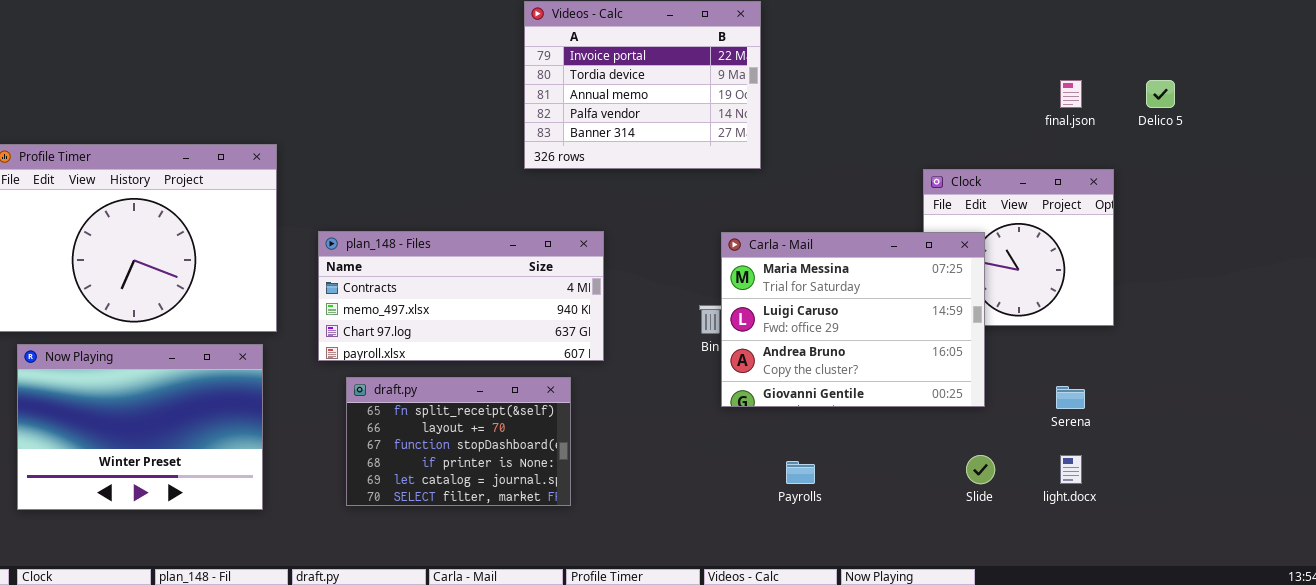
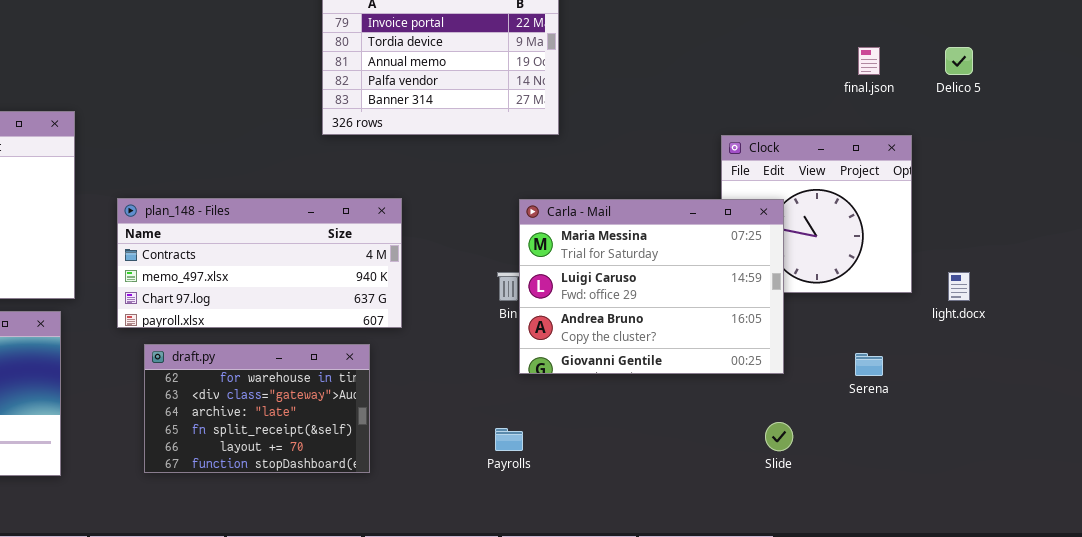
draft.py: [346,377,571,506] -> [144,344,370,473], scrolled up 3 rows
light.docx: [1060,455,1082,484] -> [948,272,970,301], moved
Payrolls: [786,461,815,484] -> [495,428,523,451], moved

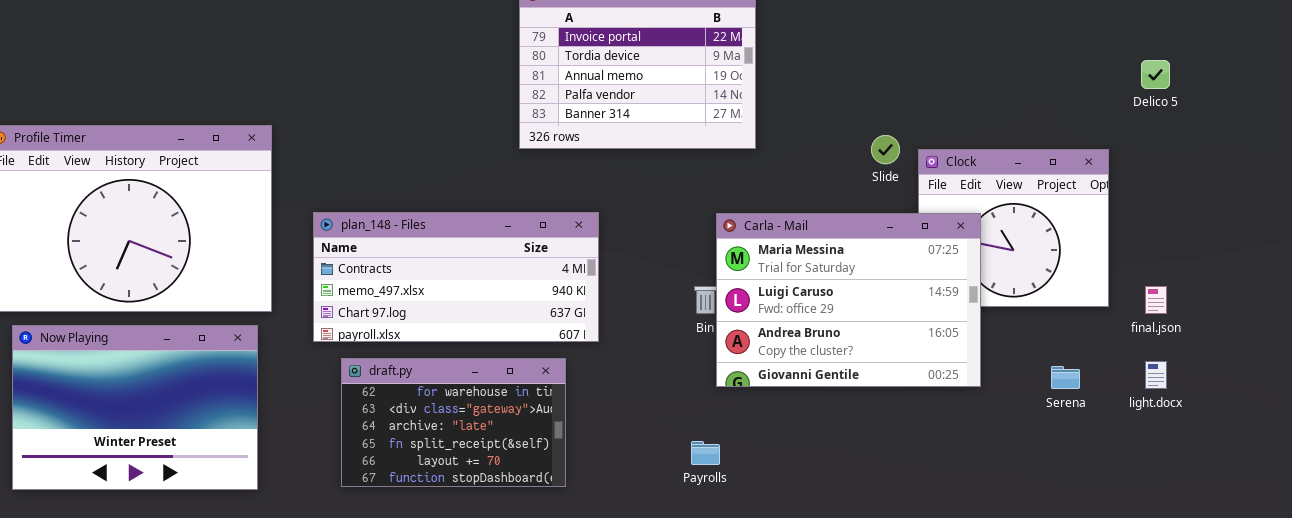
final.json: [858,47,880,75] -> [1145,286,1167,314], moved
light.docx: [948,272,970,301] -> [1145,361,1167,389], moved
Slide: [765,422,793,451] -> [871,135,900,164], moved

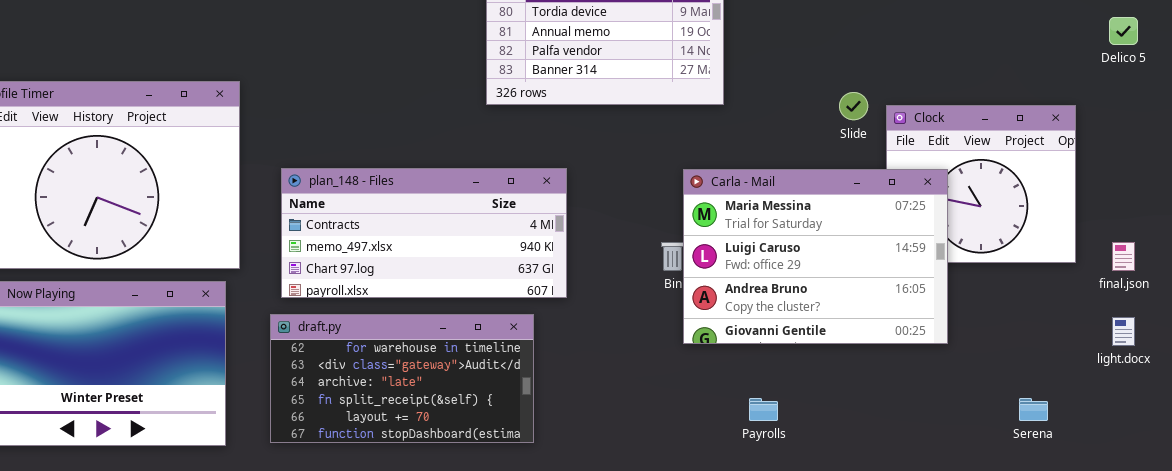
draft.py: [341,358,566,487] -> [270,314,534,443], resized
Serena: [1051,366,1080,389] -> [1019,398,1048,421], moved
Payrolls: [691,441,720,465] -> [749,398,778,421], moved

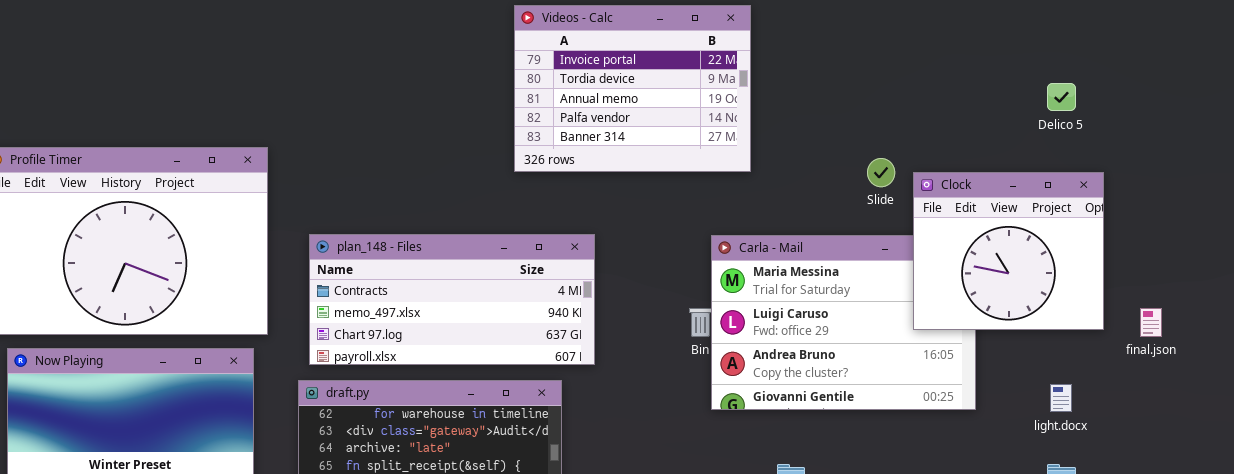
Delico 5: [1109,17,1138,45] -> [1047,83,1076,111], moved
Clock: [886,105,1076,263] -> [913,172,1104,330], raised
light.docx: [1112,317,1135,346] -> [1050,384,1072,412], moved

